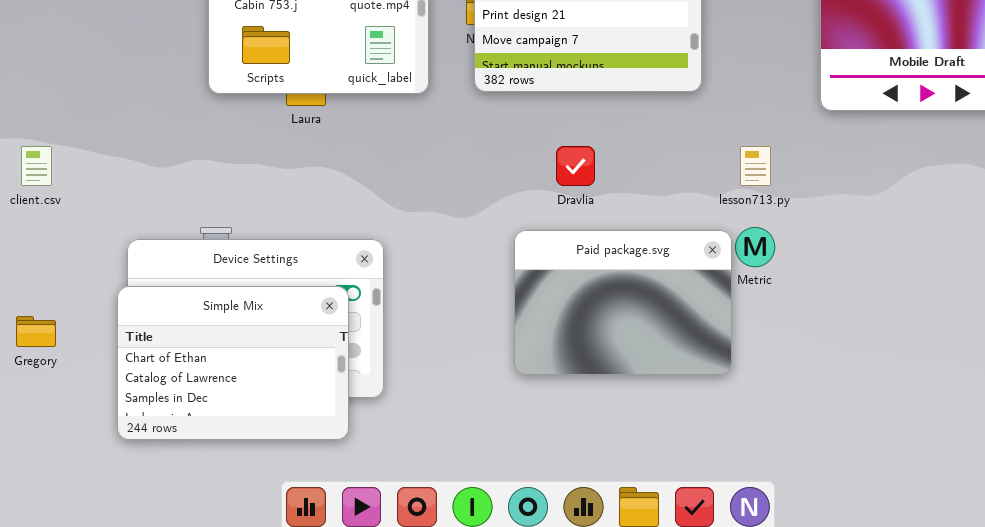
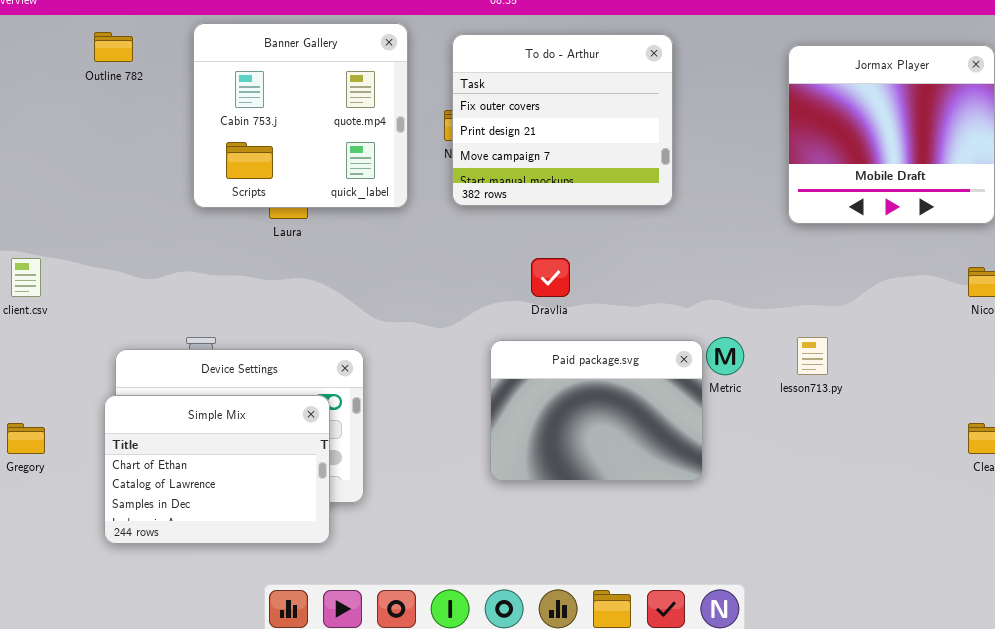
lesson713.py: [740,146,771,186] -> [797,337,828,375], moved

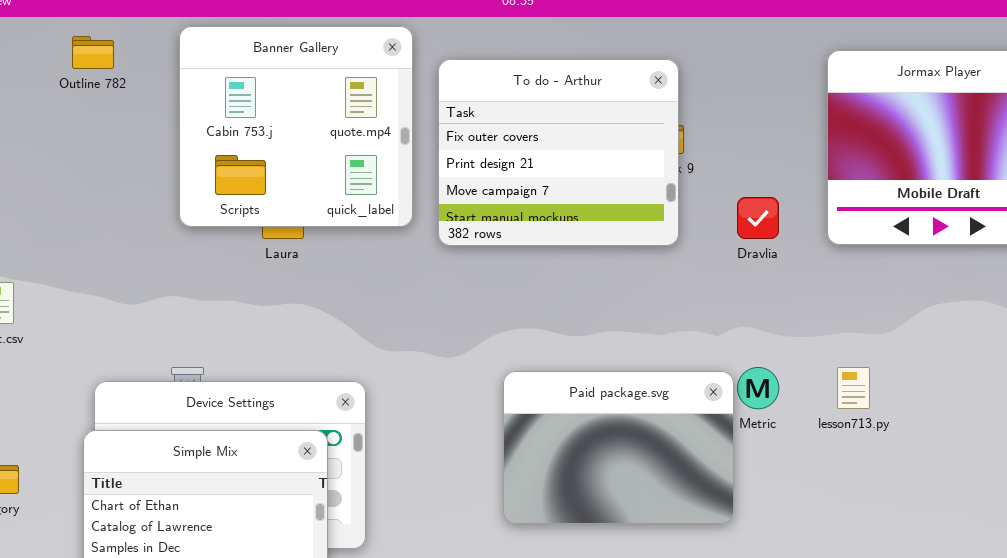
To do - Arthur: [452,34,673,206] -> [438,59,679,246], moved
Dravlia: [531,258,570,297] -> [737,197,779,239], moved

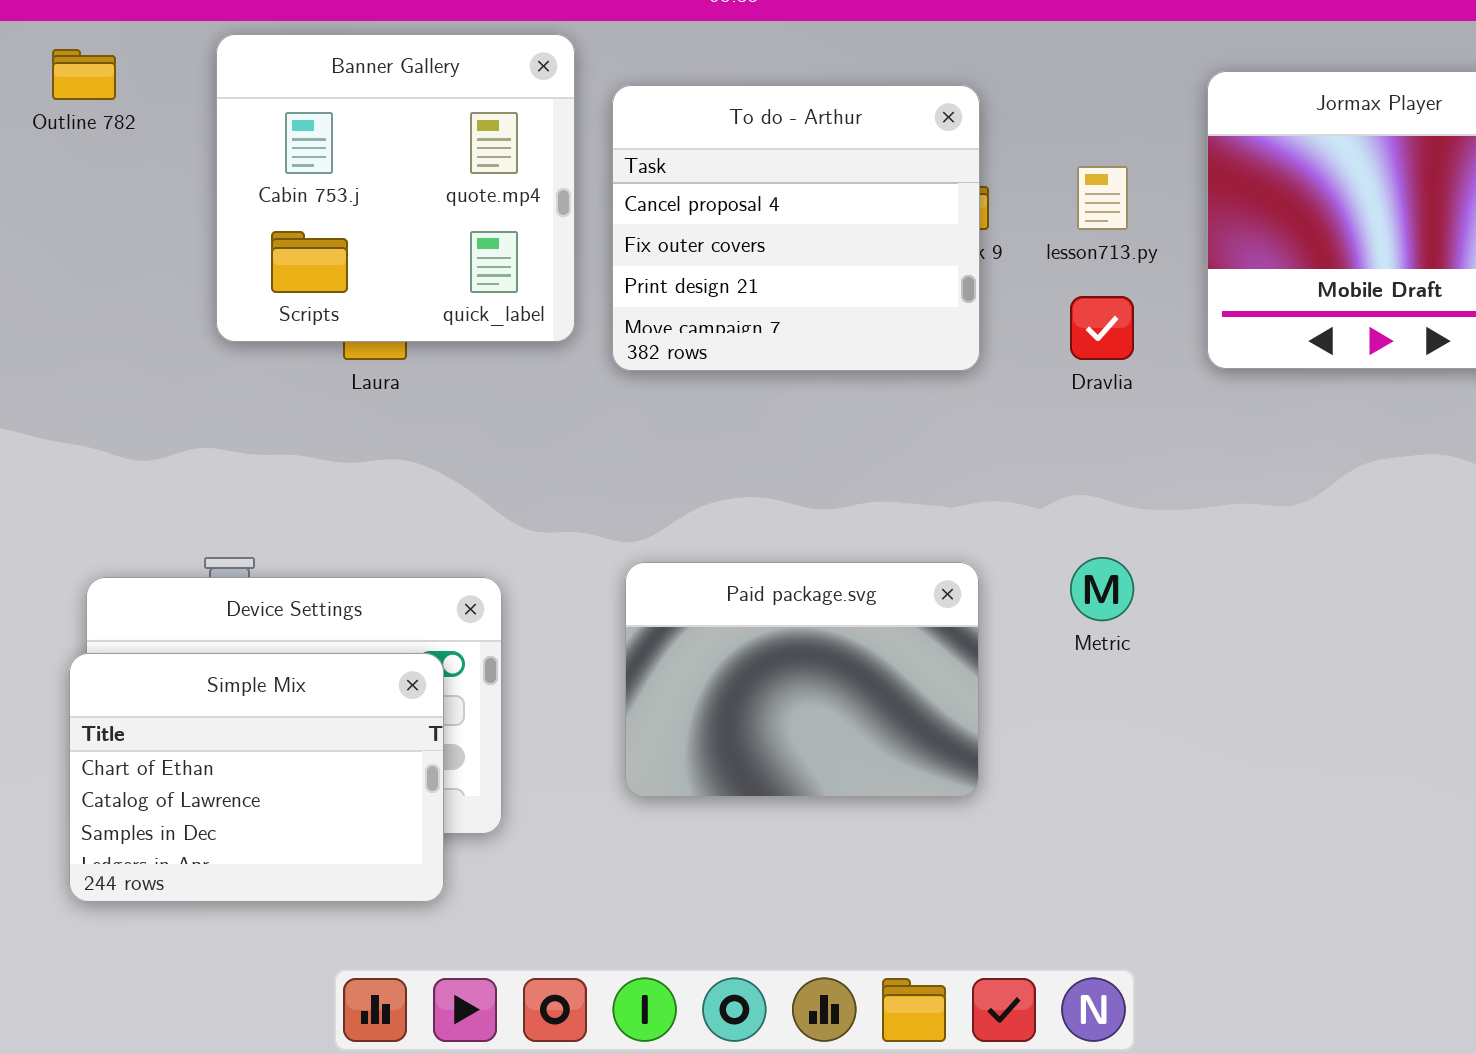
To do - Arthur: [438,59,679,246] -> [612,85,980,371], scrolled up 1 row
lesson713.py: [837,367,870,409] -> [1077,166,1128,230], moved
Paid package.svg: [503,371,734,524] -> [625,562,979,797], moved

